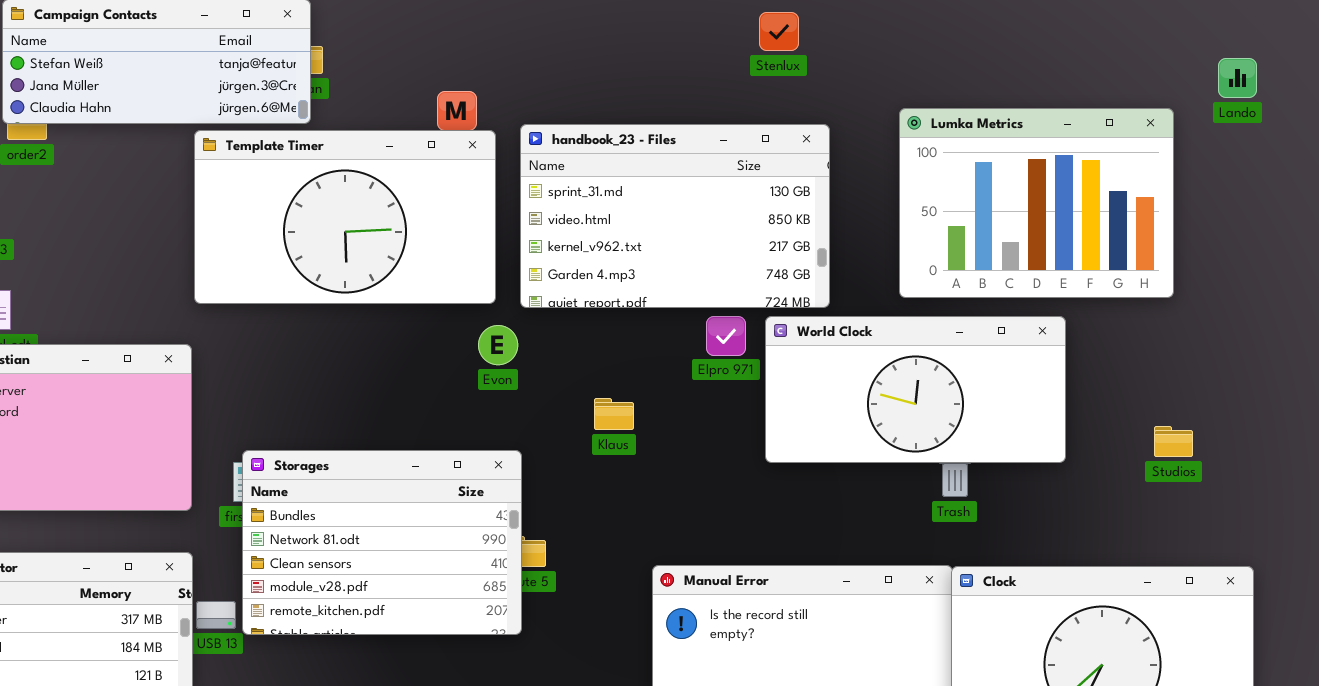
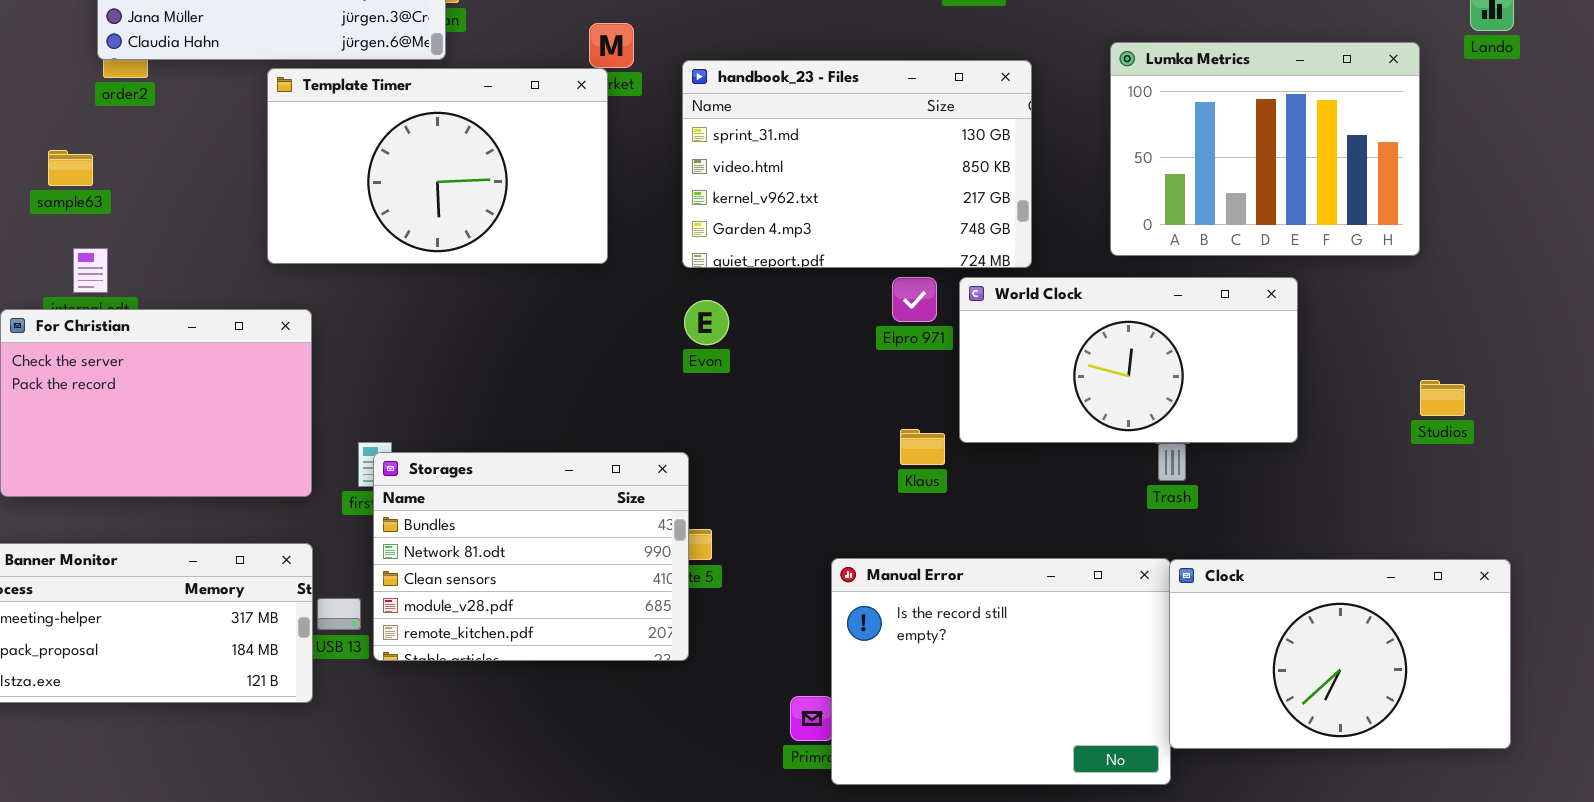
Template Timer: [194,130,496,304] -> [267,68,608,264], moved
Evon: [478,325,518,365] -> [684,300,729,345], moved
Klaus: [594,398,634,430] -> [900,429,945,465], moved
Studios: [1154,426,1193,457] -> [1420,380,1465,416], moved
Storages: [242,450,522,635] -> [373,452,689,661], moved

